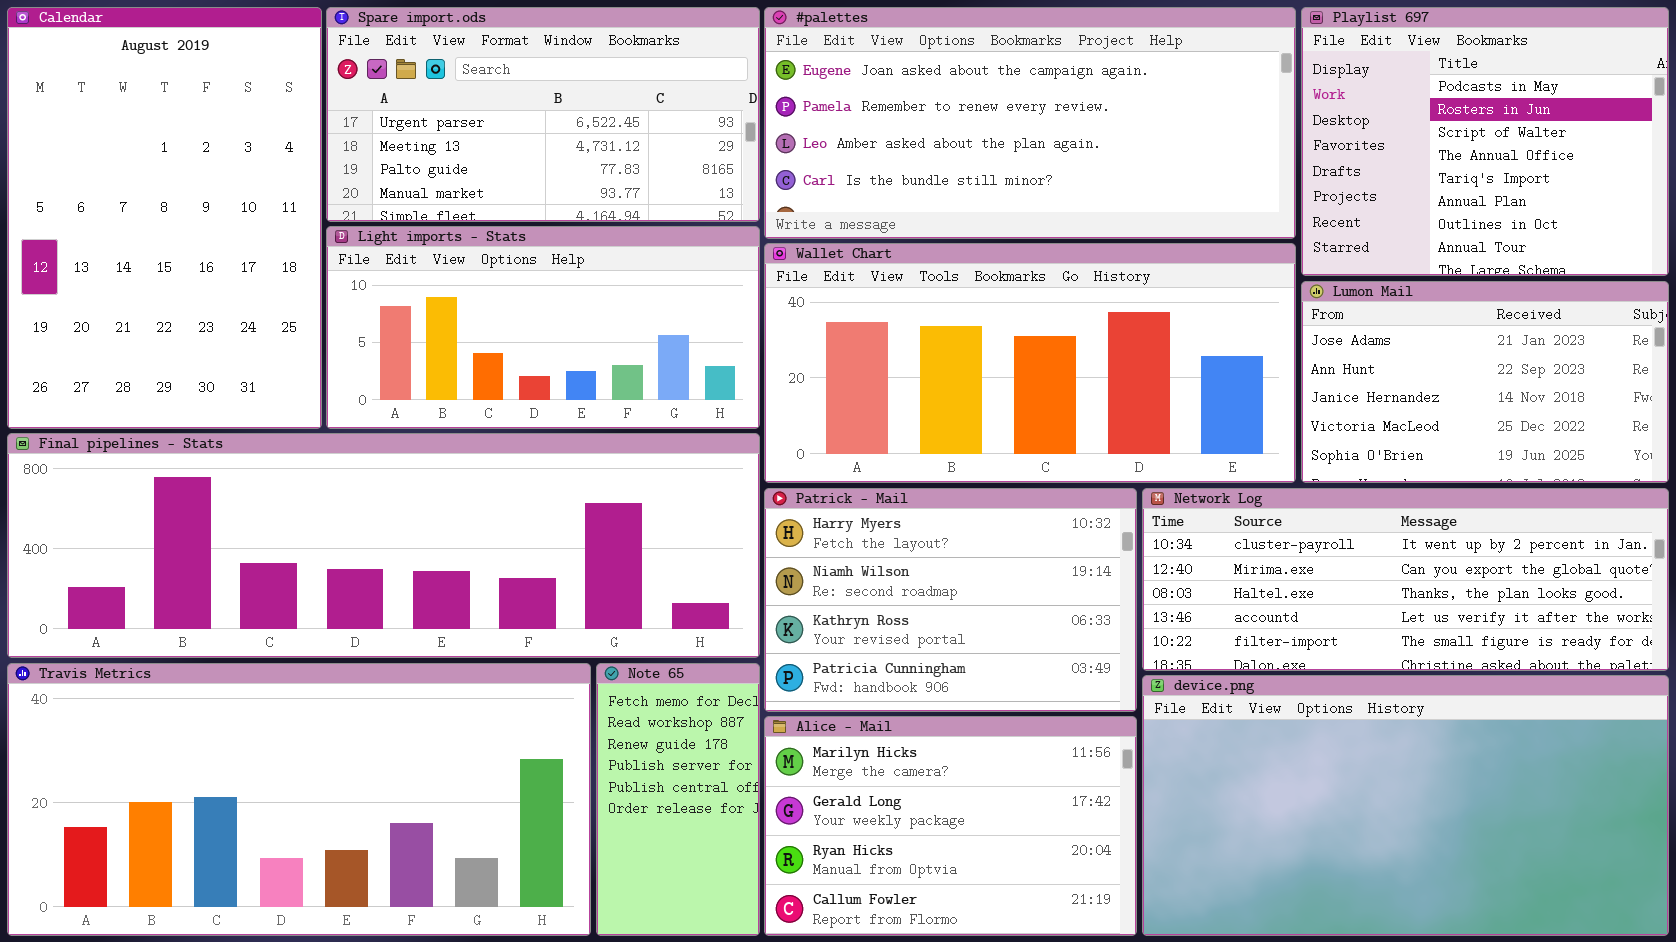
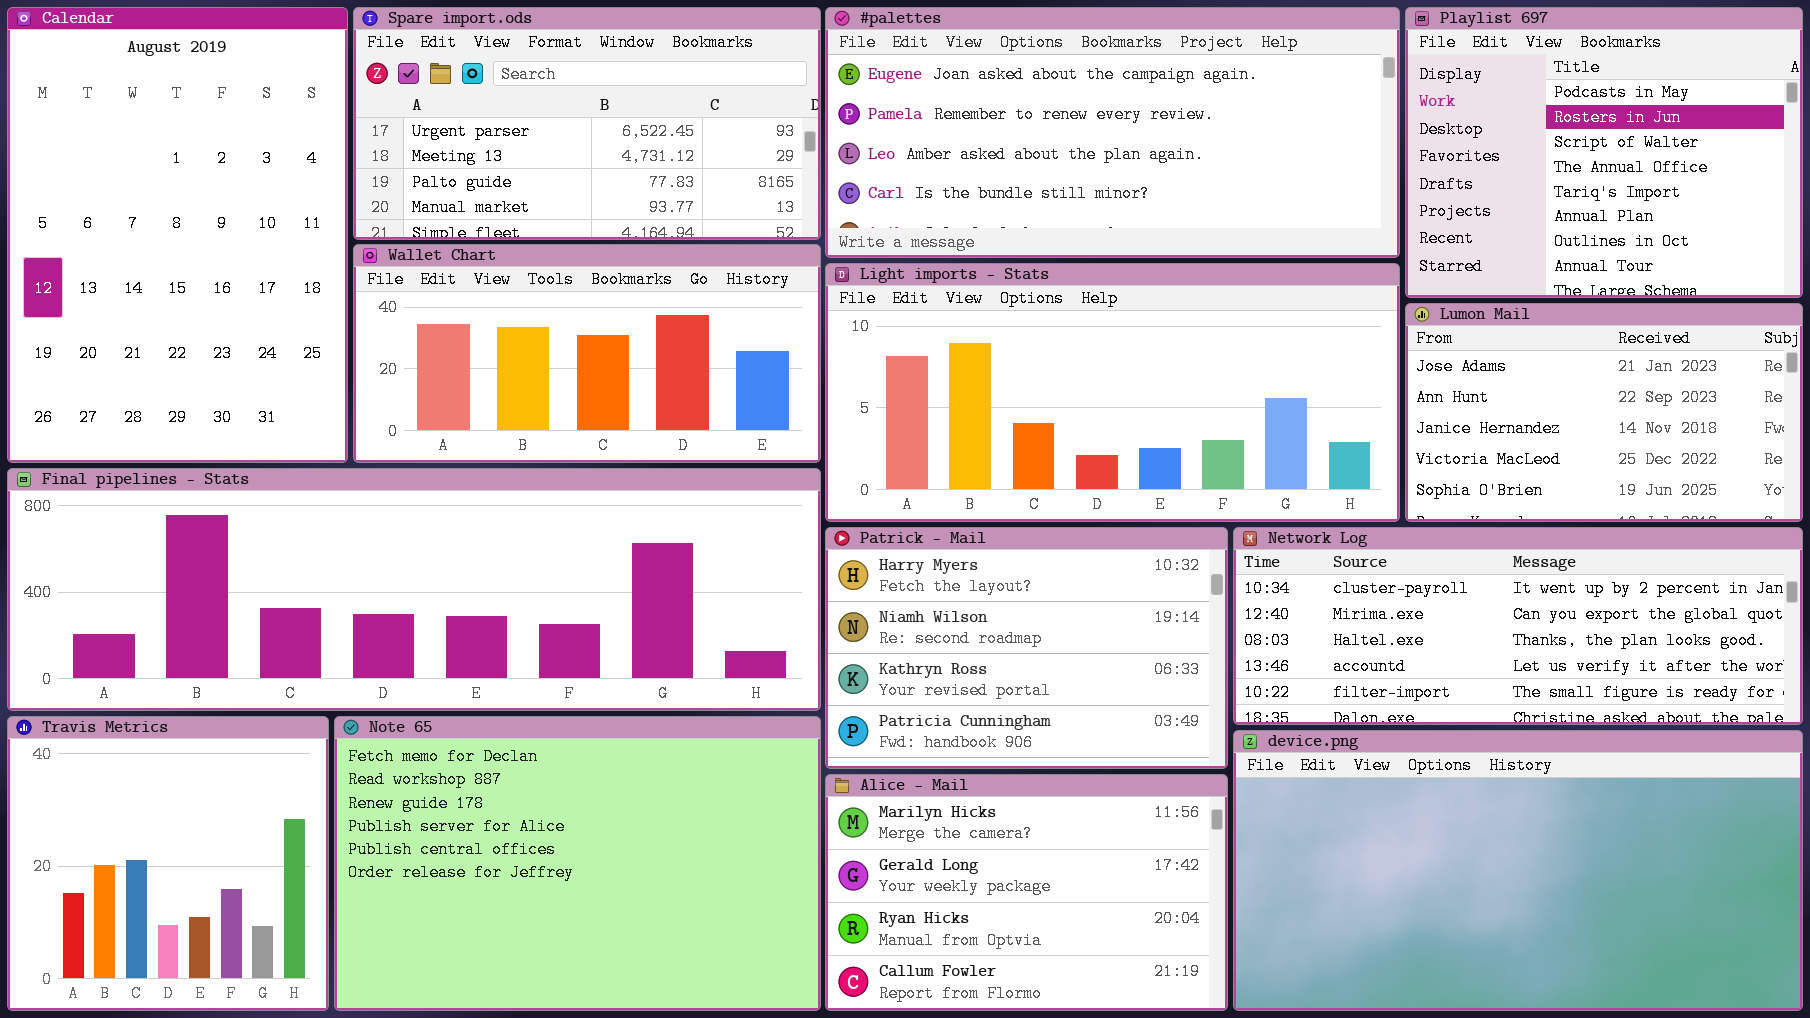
Light imports - Stats: [326,226,760,429] -> [825,263,1400,522], moved, resized
Wallet Chart: [764,243,1296,483] -> [353,244,821,463], moved, resized
Travis Metrics: [7,663,591,936] -> [7,716,329,1011], resized
Note 65: [596,663,760,936] -> [334,716,821,1011], resized

